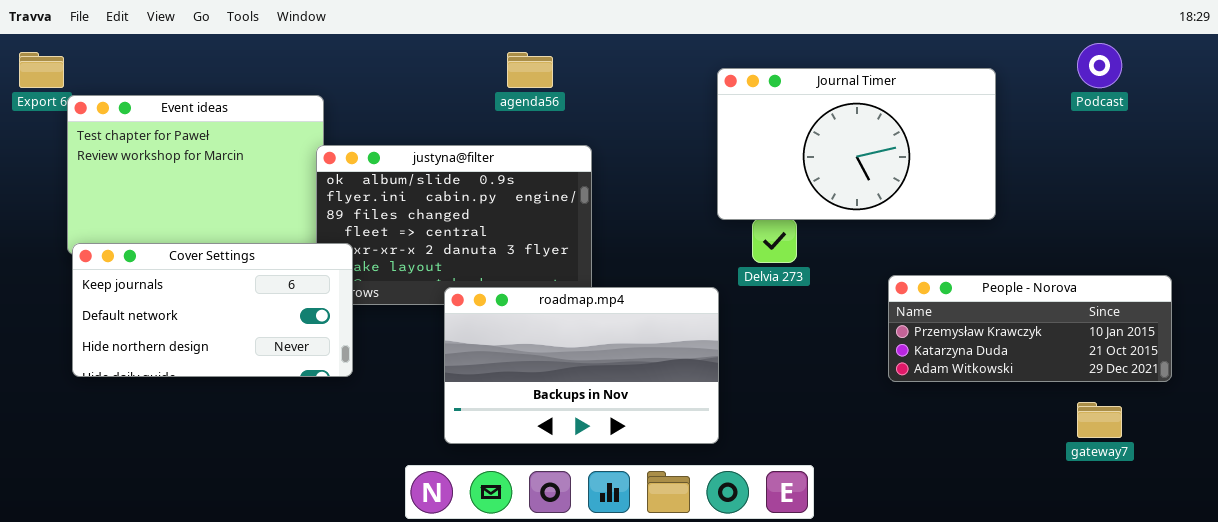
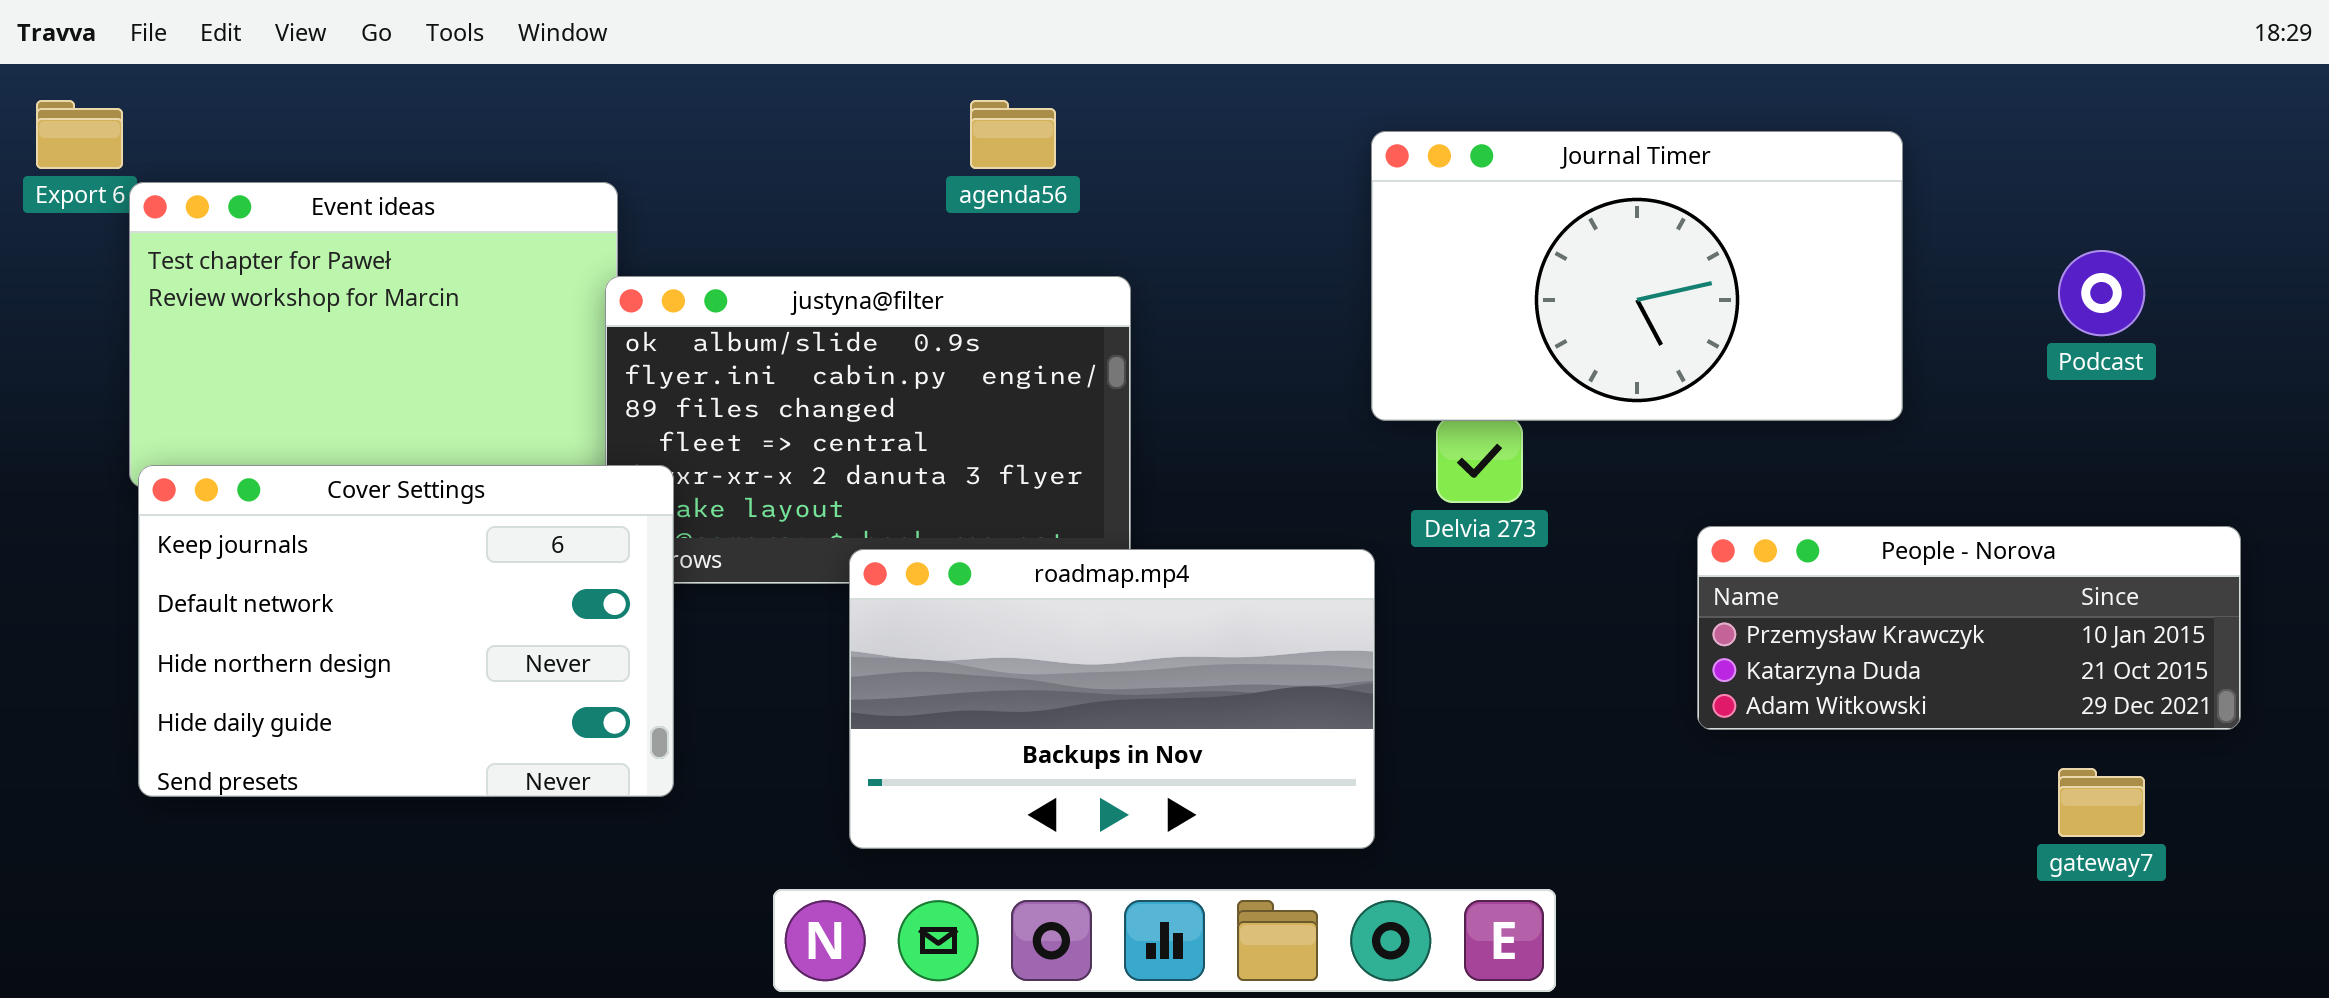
Podcast: [1077,43,1122,88] -> [2058,250,2145,336], moved
Cover Settings: [72,243,353,377] -> [138,465,674,797], resized

